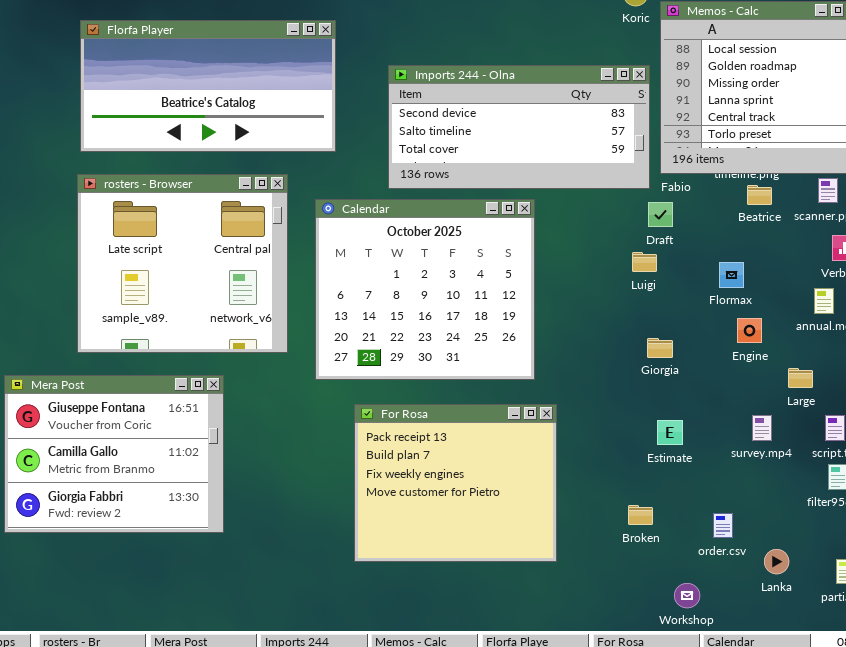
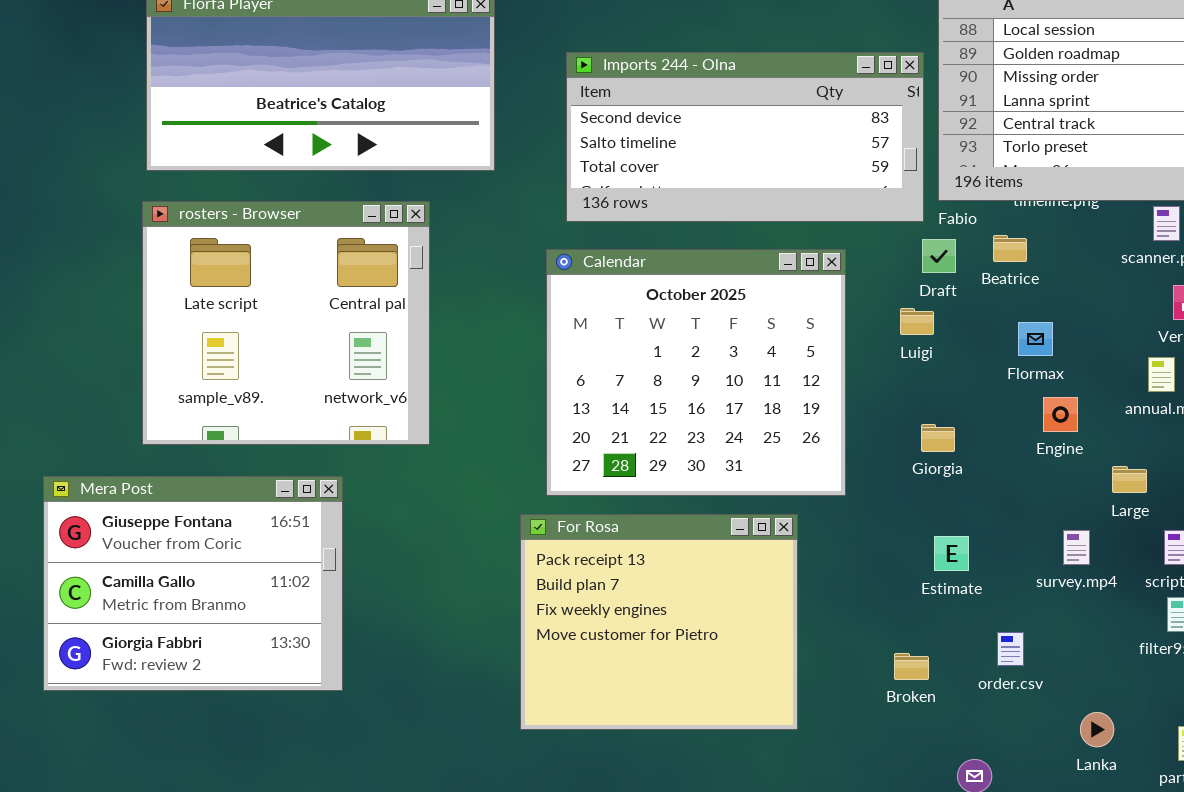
Beatrice: [747,185,772,205] -> [993,235,1027,262], moved
Calendar: [315,199,535,380] -> [546,249,846,496], moved
order.csv: [713,513,733,538] -> [997,632,1024,666], moved

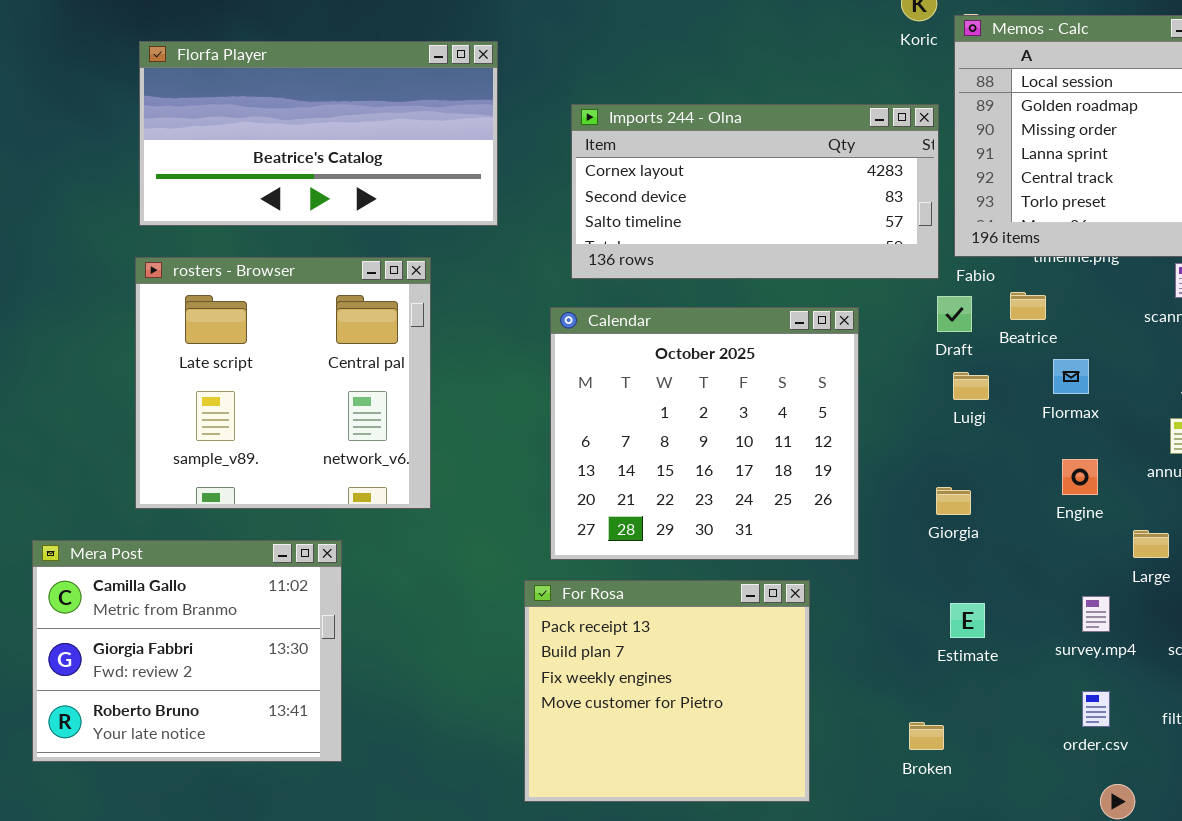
Imports 244 - Olna: [566,52,924,222] -> [571,104,939,279], scrolled up 1 row
Luigi: [900,308,934,335] -> [953,372,989,400], moved
Flormax: [1018,322,1053,356] -> [1053,359,1089,394], moved
Mera Post: [43,476,343,691] -> [32,540,342,762], scrolled down 1 row
order.csv: [997,632,1024,666] -> [1082,691,1110,727], moved

